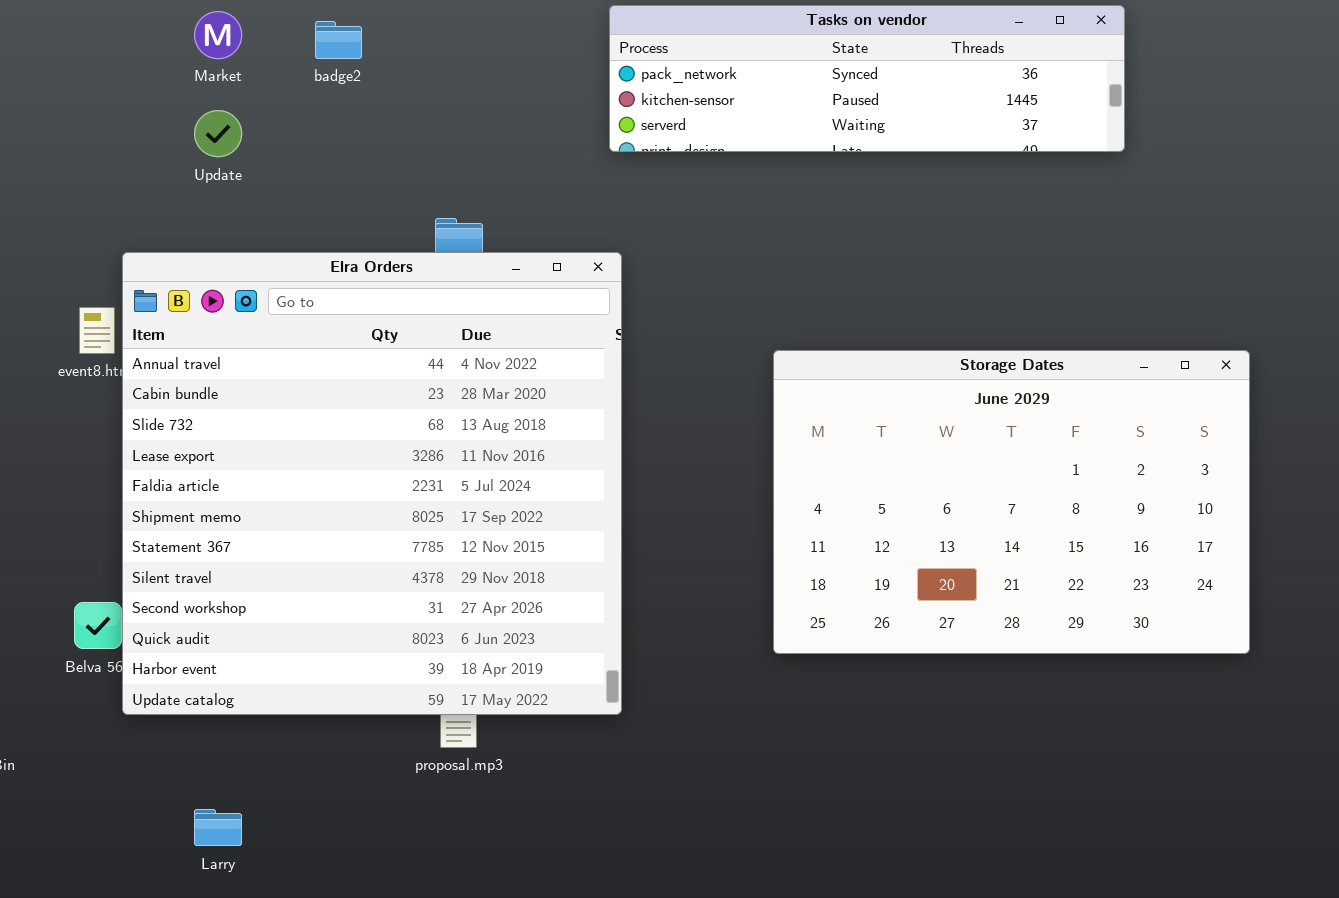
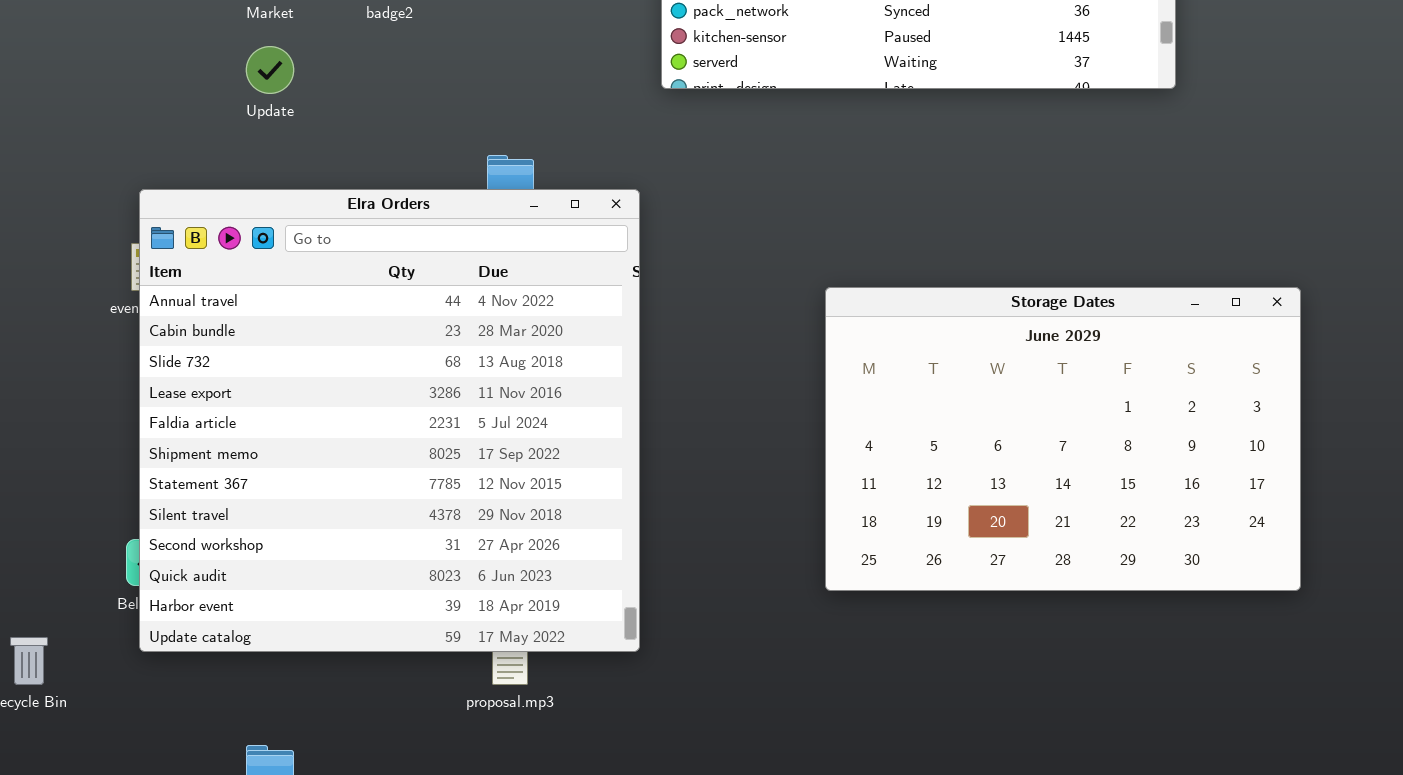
Elra Orders: [122,252,622,715] -> [139,189,640,652], moved

